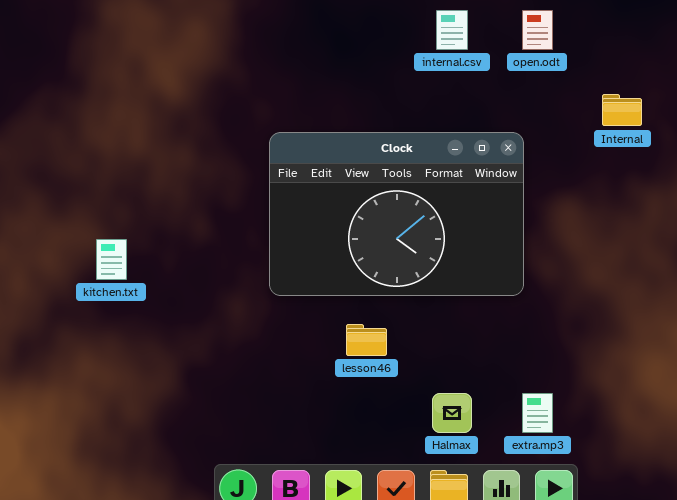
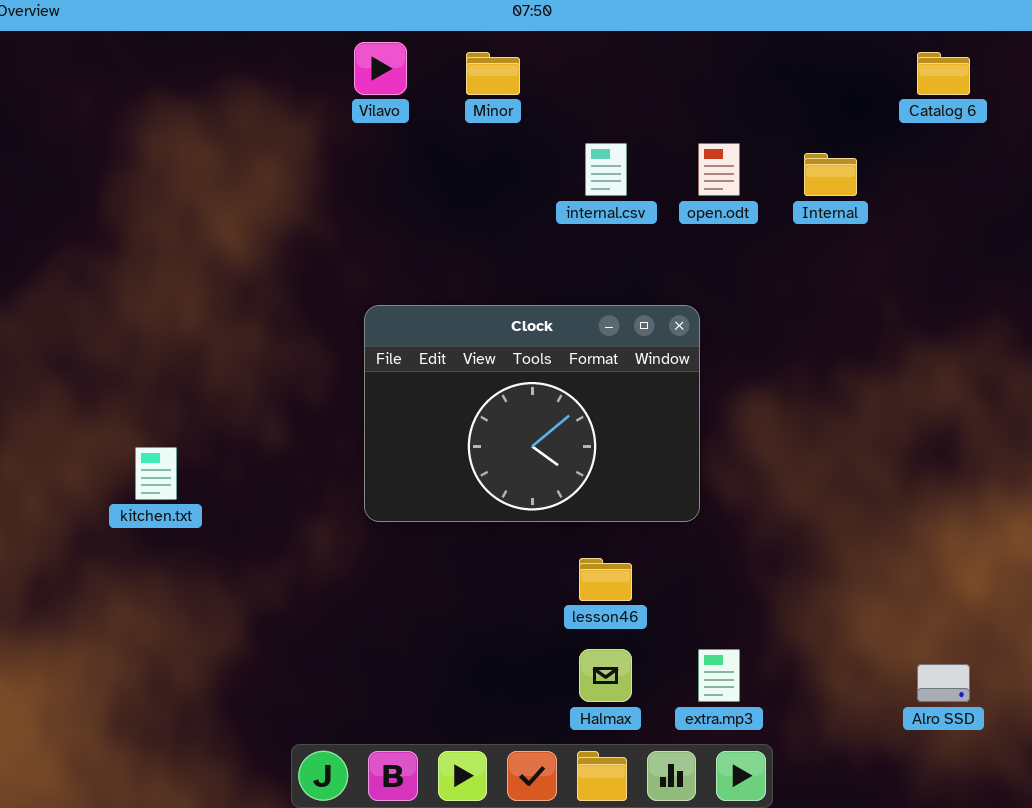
Internal: [602,94,642,126] -> [804,153,857,196], moved
lesson46: [346,324,387,356] -> [579,558,632,601], moved

